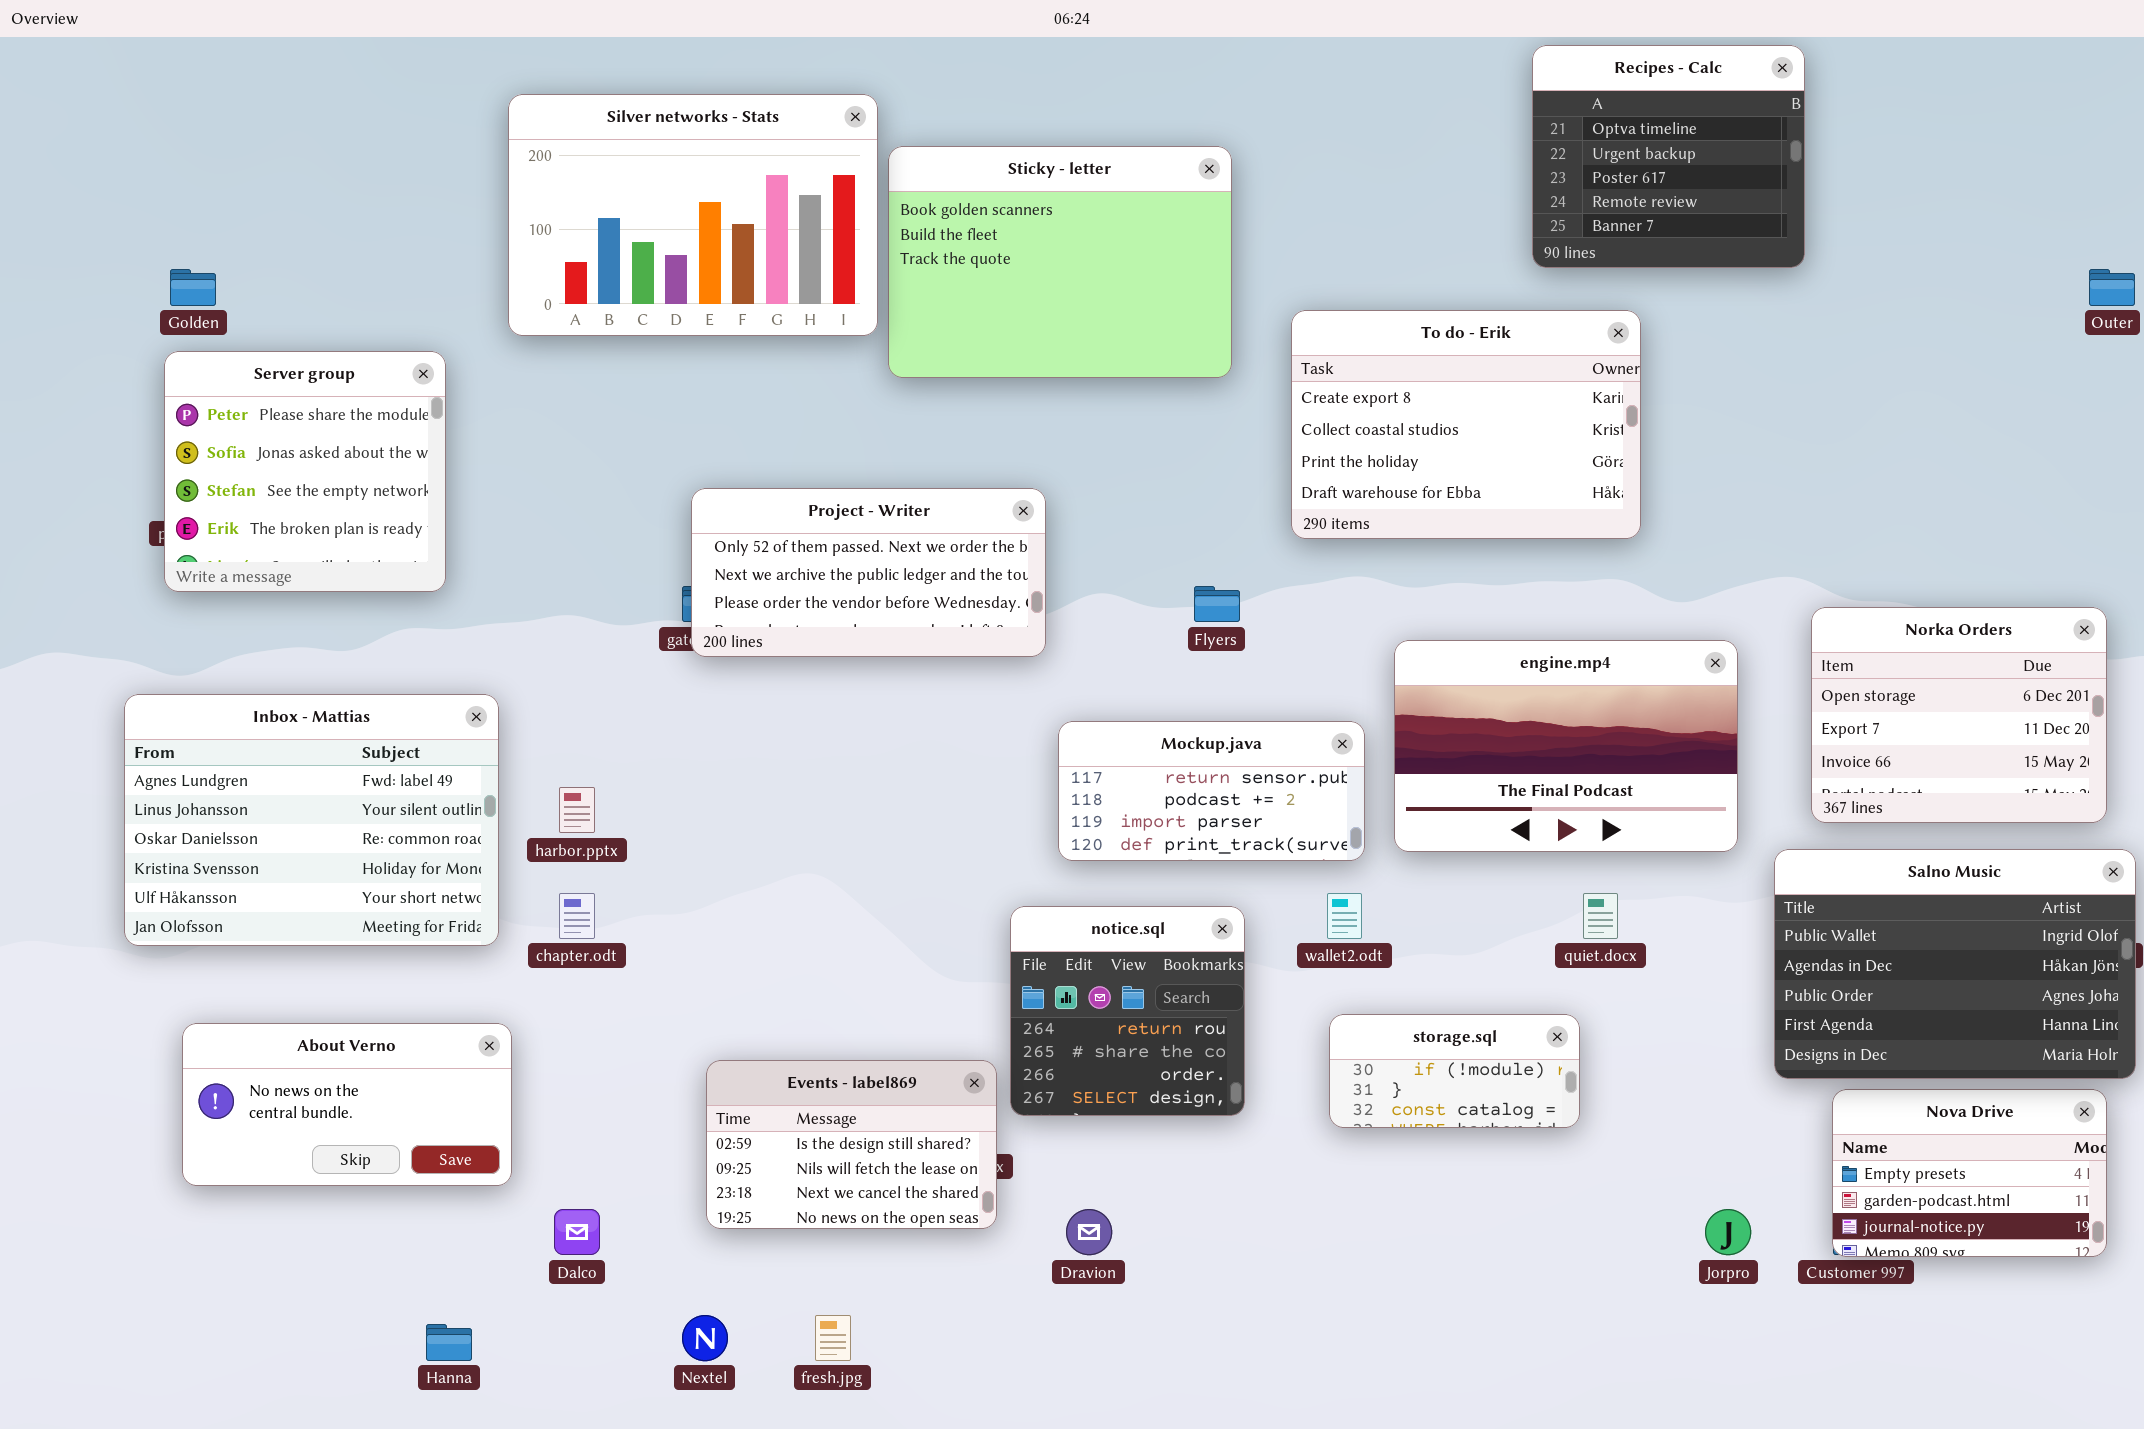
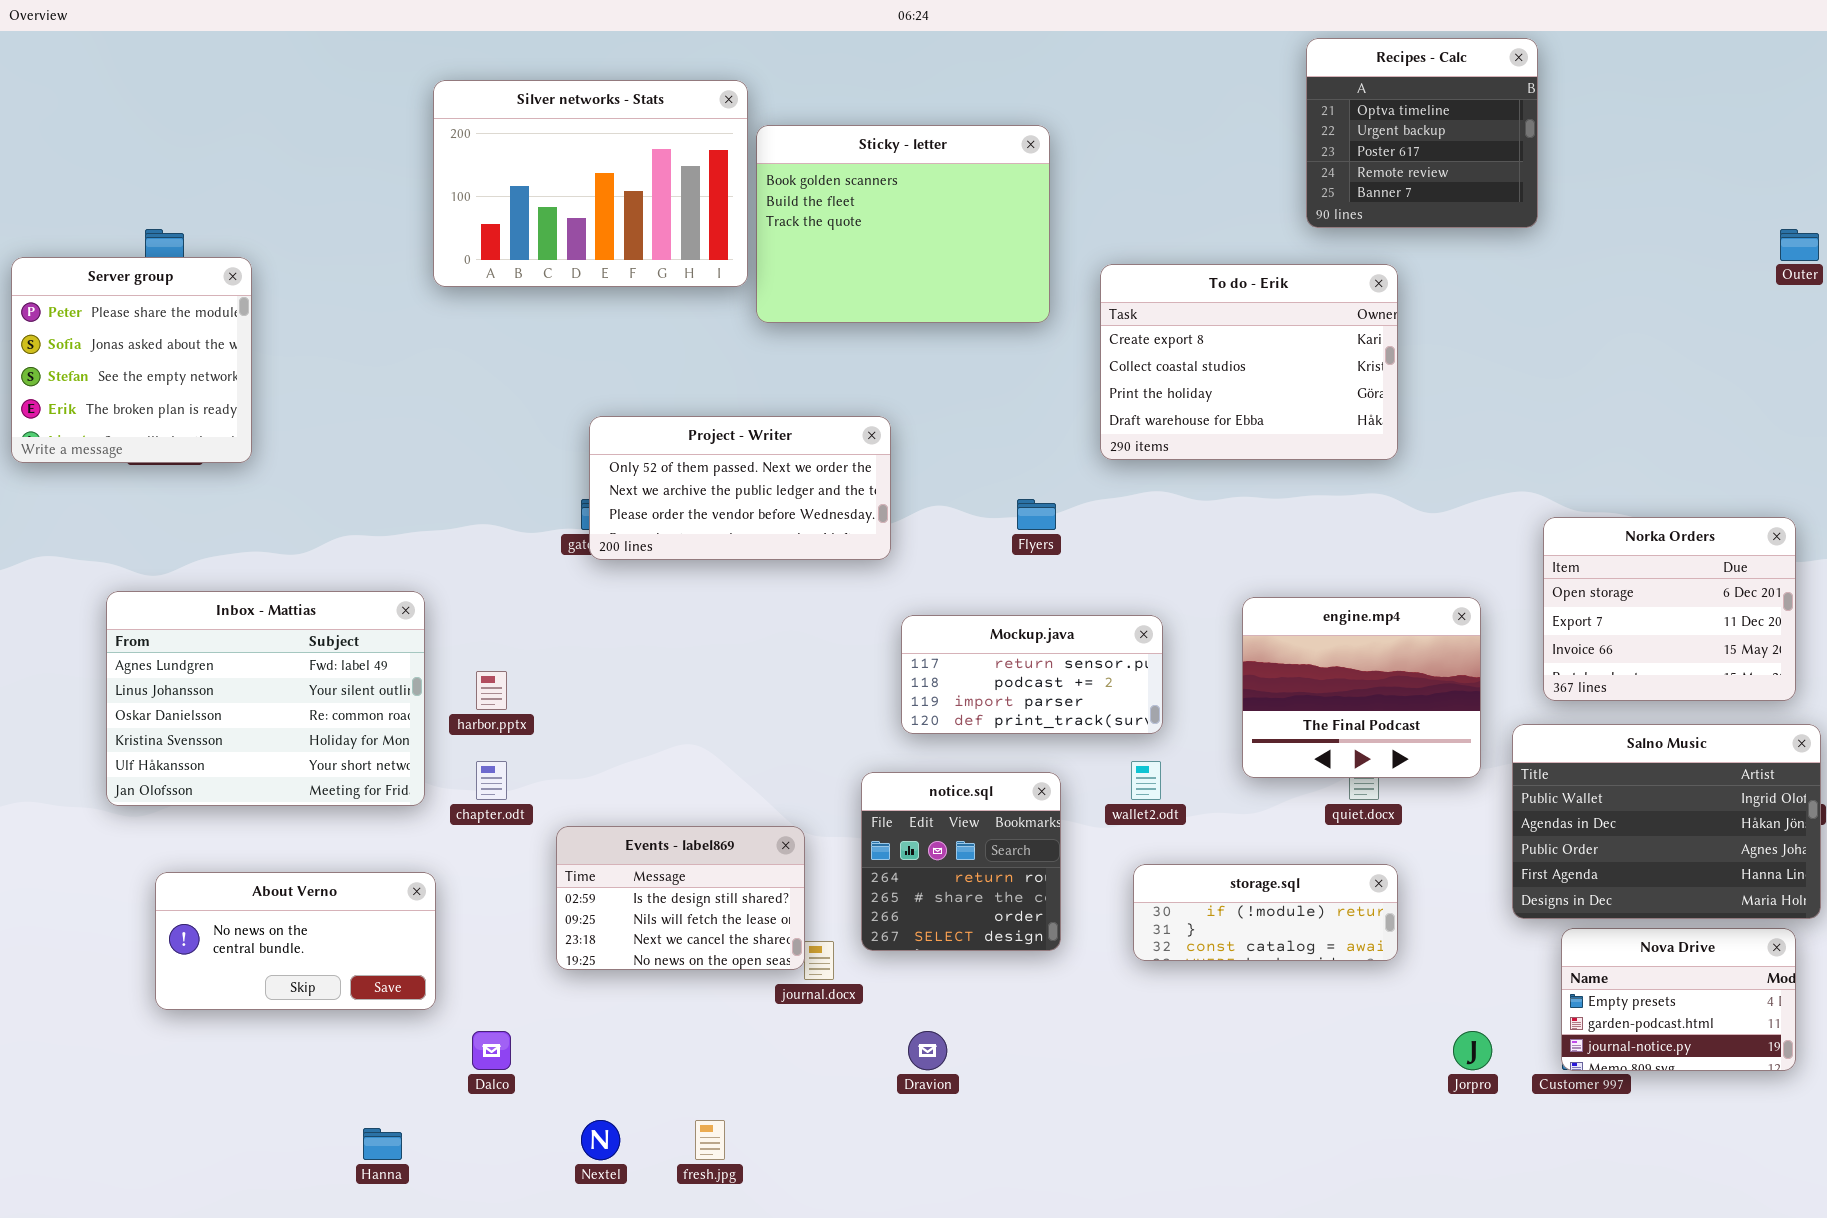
Server group: [164,351,446,592] -> [11,257,252,463], moved
engine.mp4: [1394,640,1738,852] -> [1242,597,1481,778], moved, resized
storage.sql: [1329,1014,1580,1128] -> [1133,864,1398,961], resized
Events - label869: [706,1060,997,1229] -> [556,826,805,970], moved

